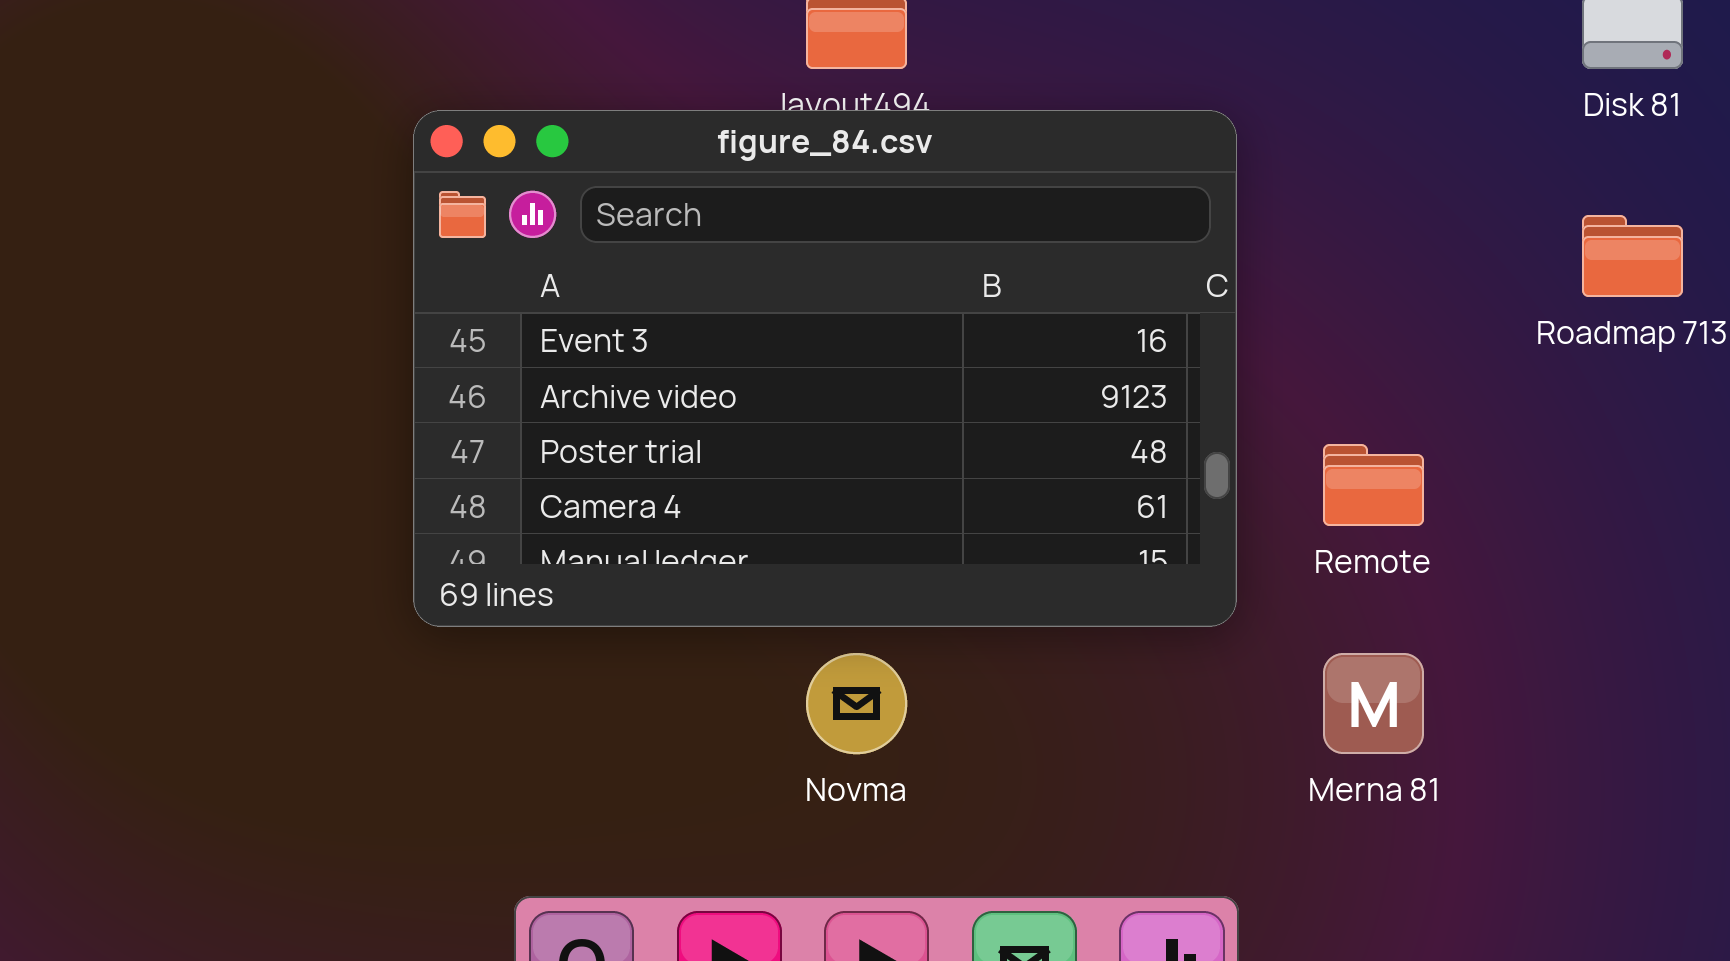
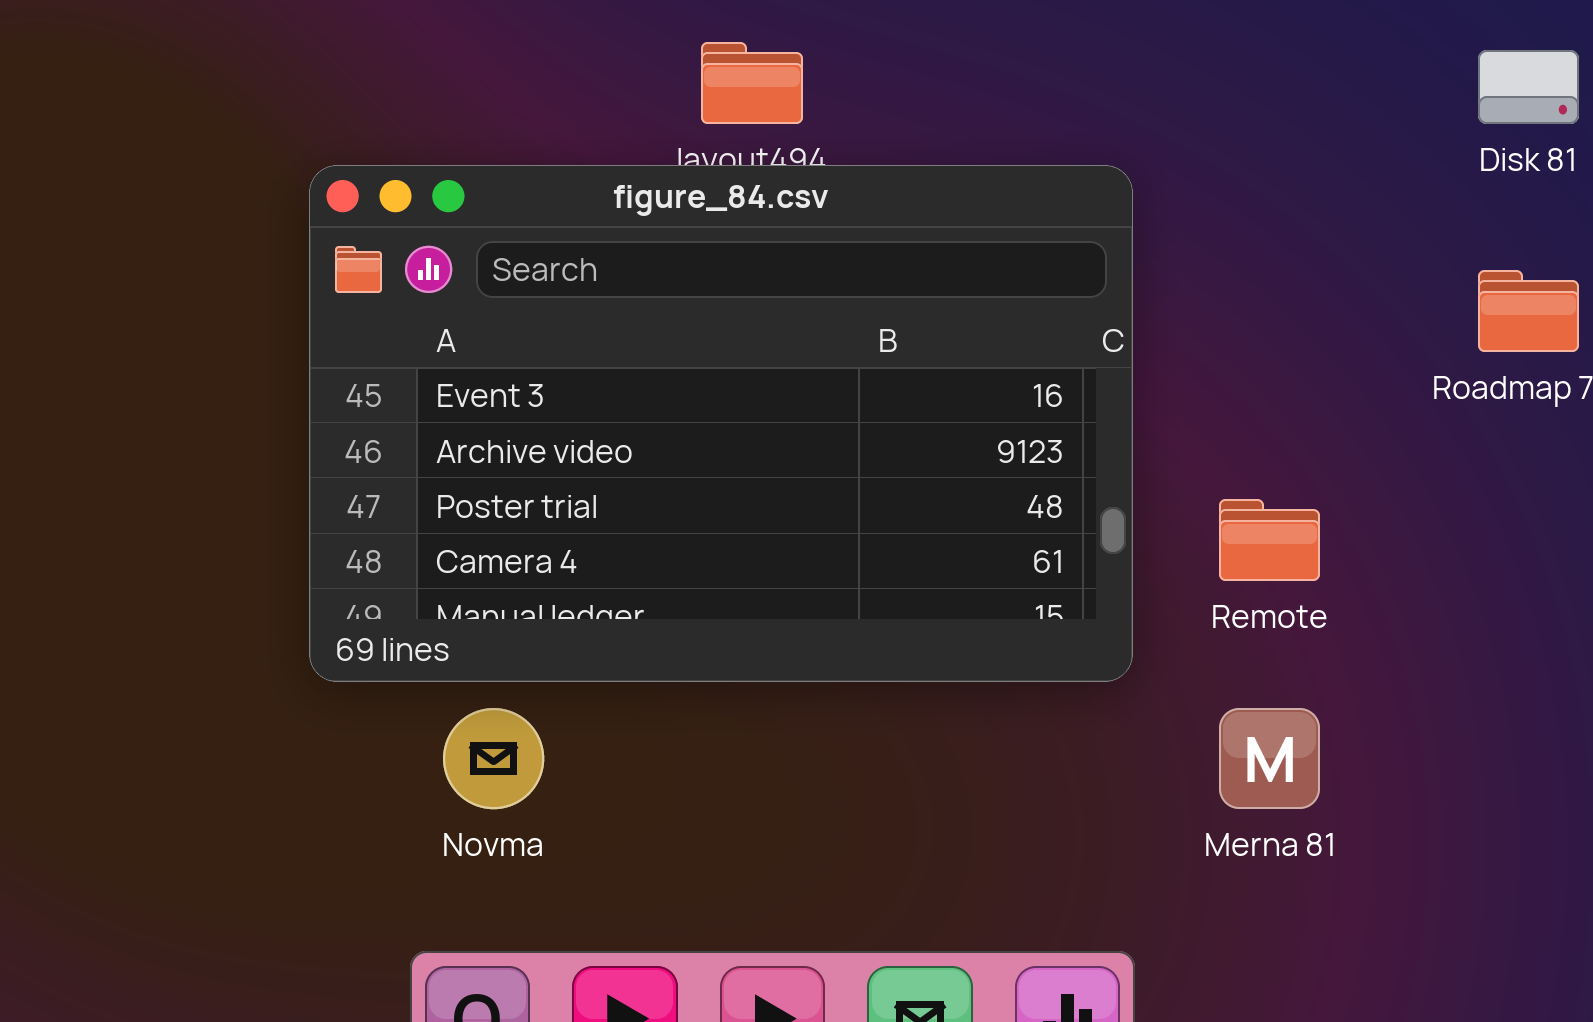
Novma: [806,653,907,754] -> [443,708,544,809], moved

